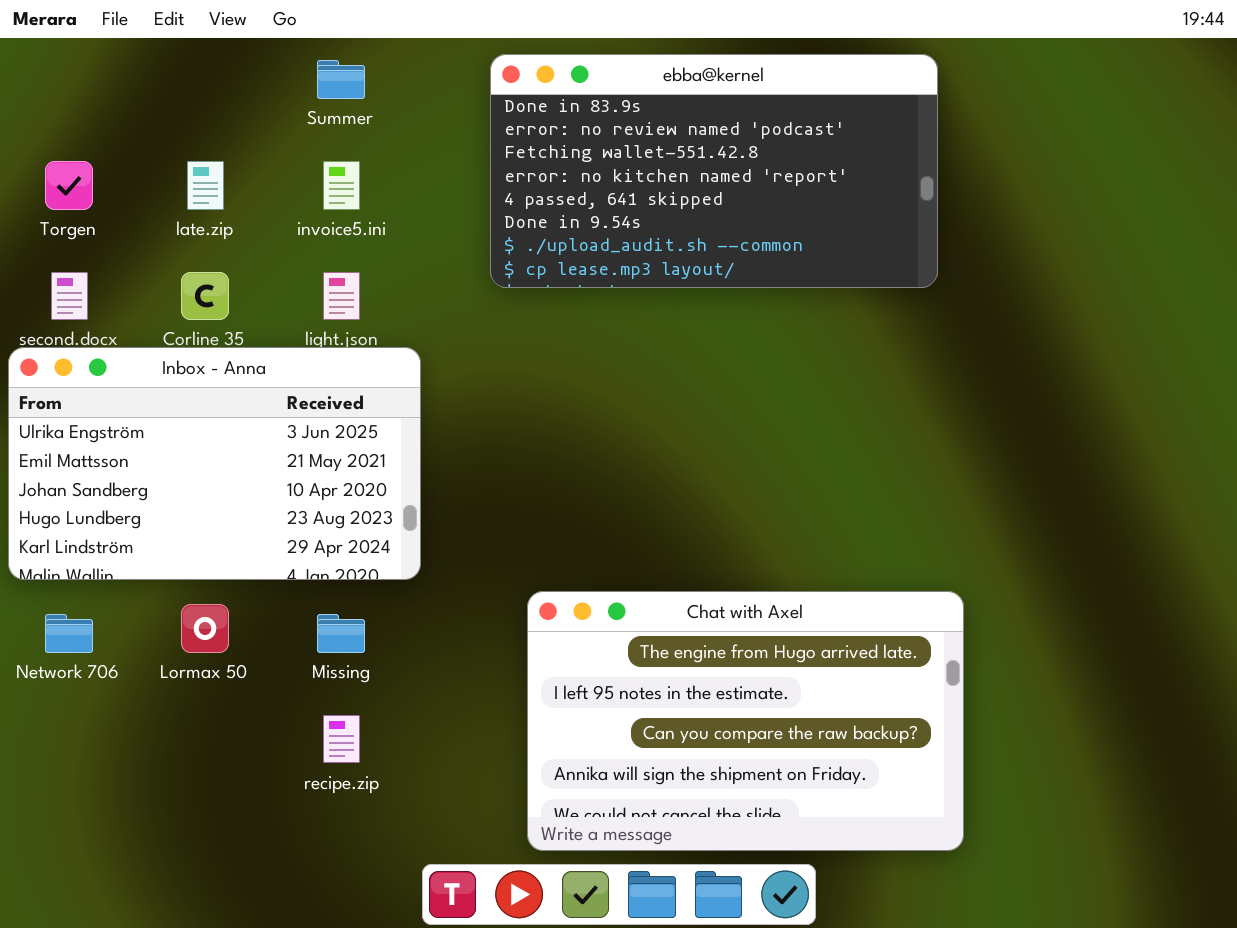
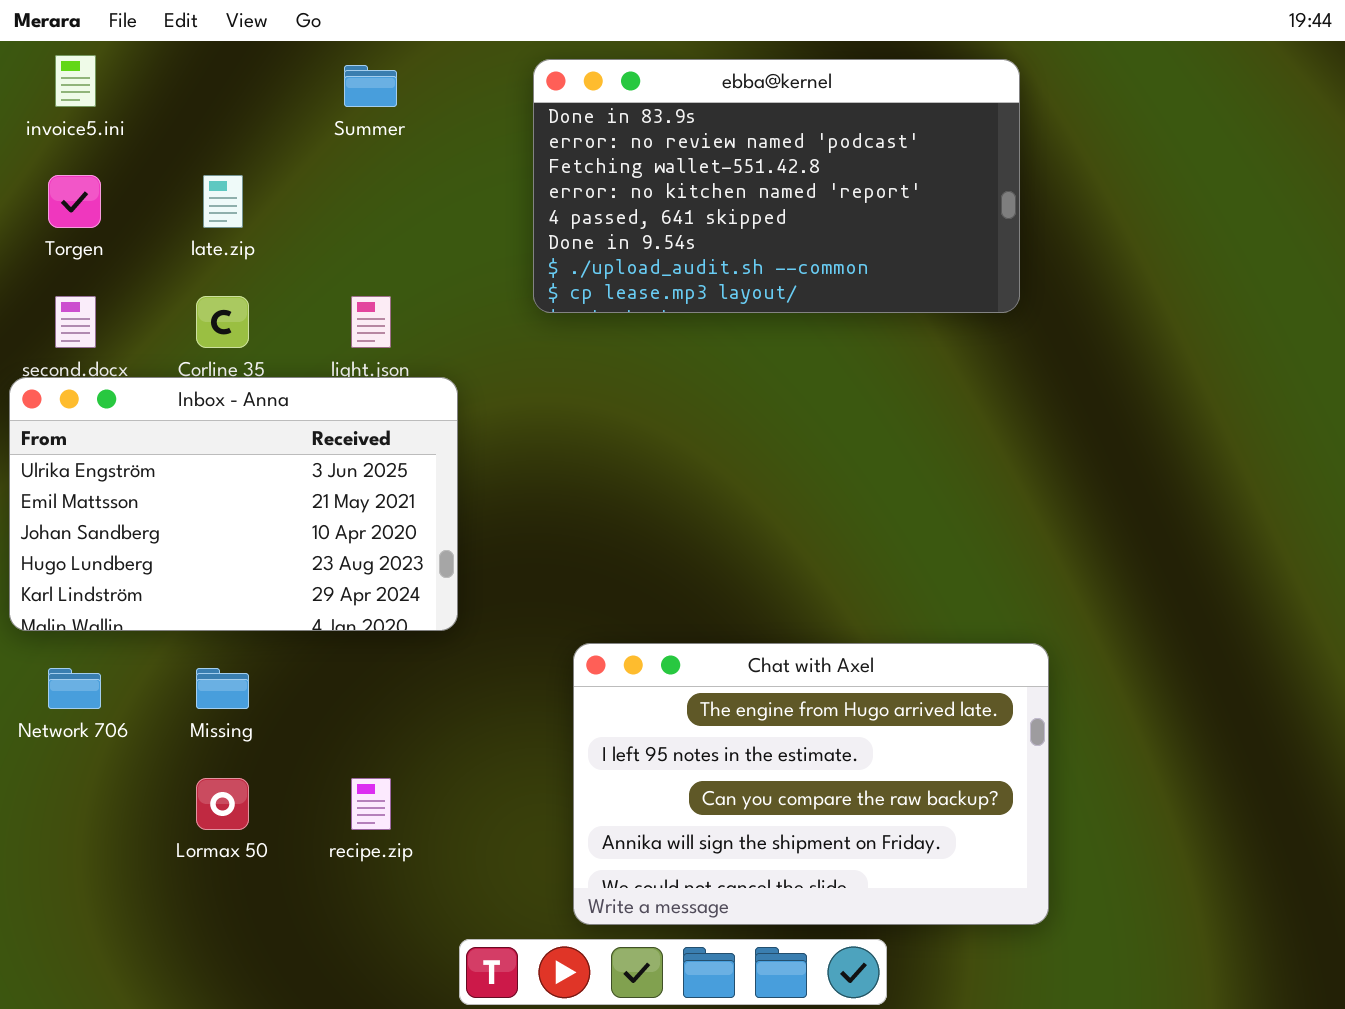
invoice5.ini: [323,161,360,210] -> [55,55,96,107], moved
Lormax 50: [181,604,229,653] -> [196,778,249,830], moved
Missing: [317,614,365,653] -> [196,668,249,709], moved

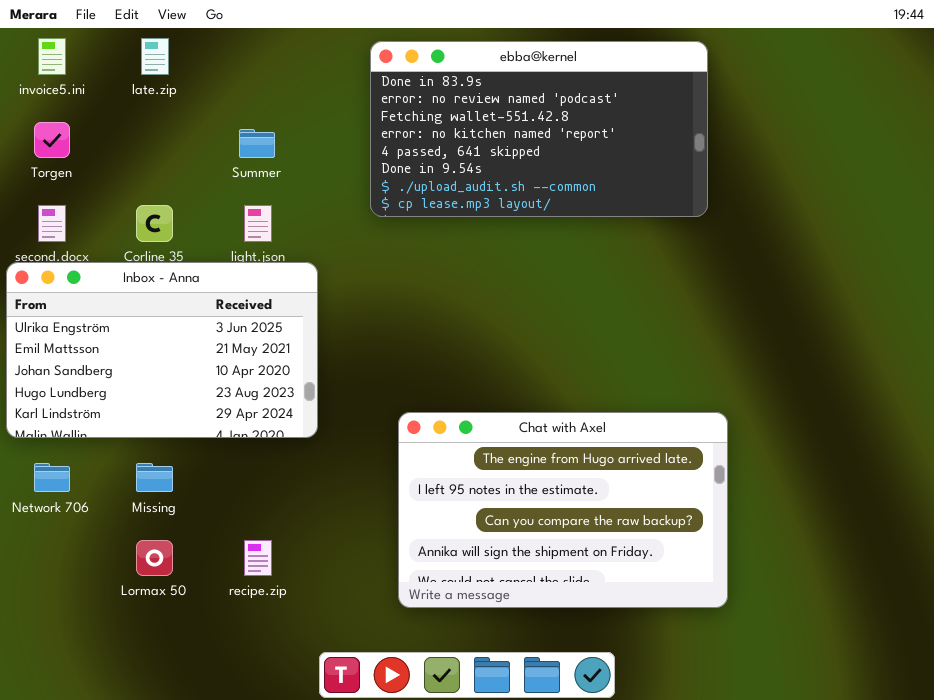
Summer: [344,65,397,107] -> [239,129,275,158], moved
late.zip: [203,175,243,228] -> [141,38,169,75], moved
Chat with Axel: [573,643,1049,925] -> [398,412,728,608], moved

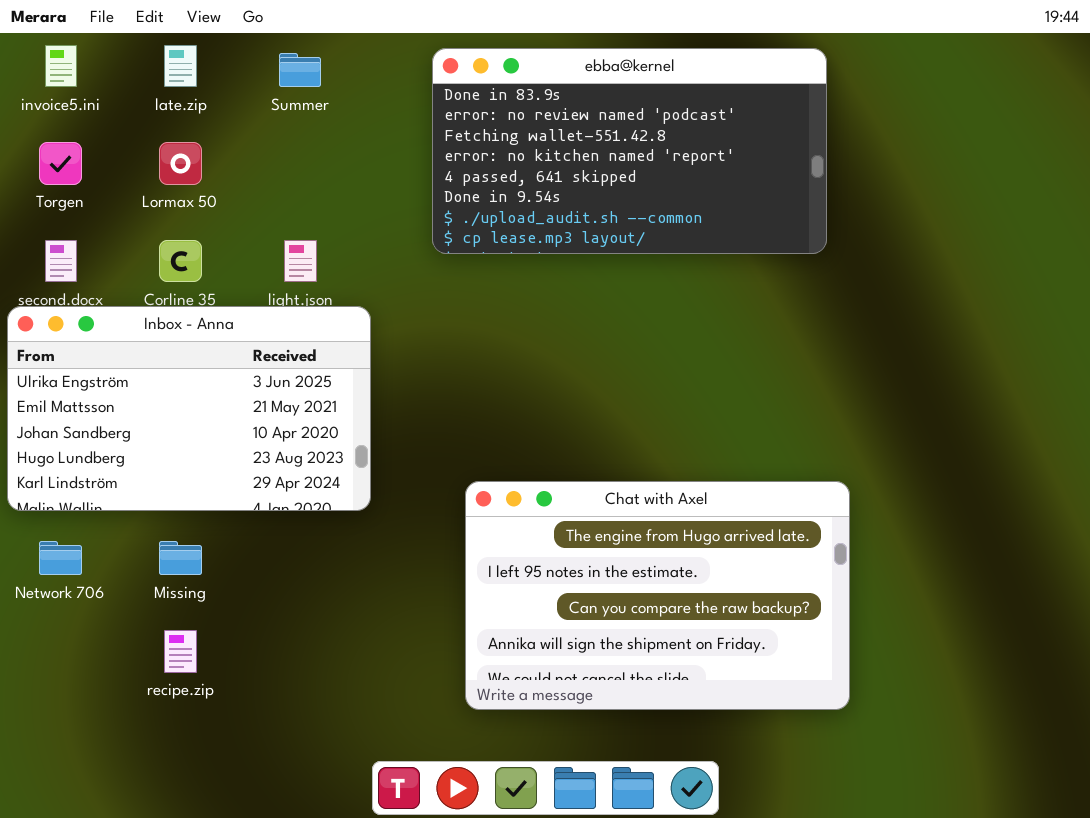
Summer: [239,129,275,158] -> [279,53,321,87], moved
Lormax 50: [136,540,173,576] -> [159,142,202,185], moved
recipe.zip: [244,540,272,576] -> [164,630,197,673], moved

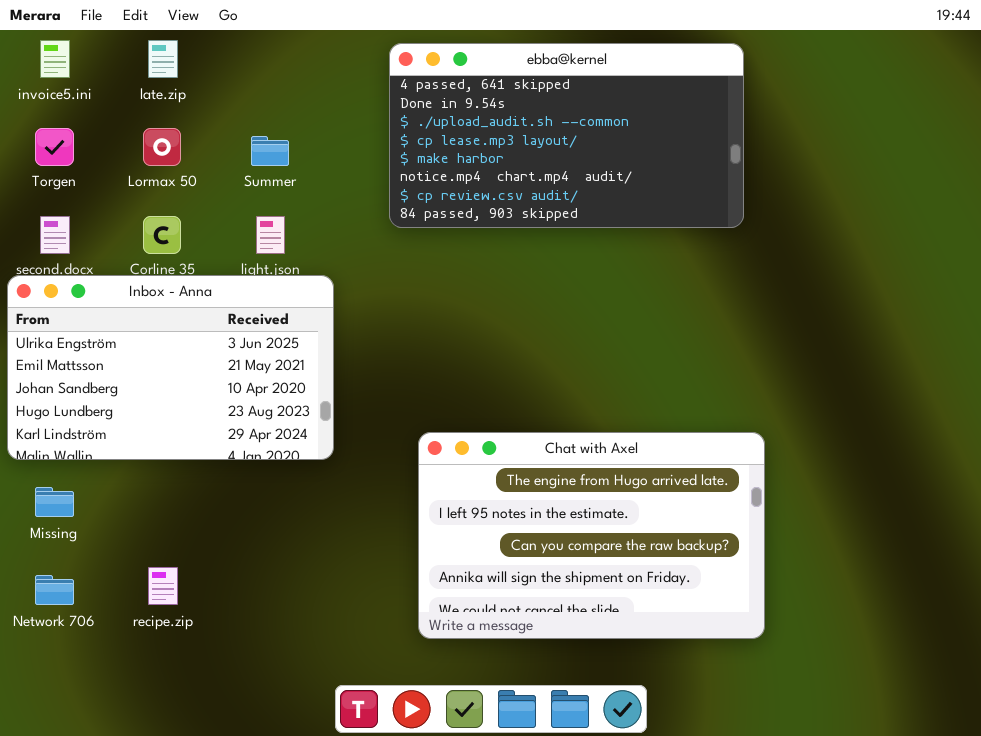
ebba@kernel: [432,48,827,254] -> [389,43,744,228], scrolled down 4 rows
Summer: [279,53,321,87] -> [251,136,289,166], moved
Network 706: [39,541,82,575] -> [35,575,74,605], moved
Missing: [159,541,202,575] -> [35,487,74,517], moved

